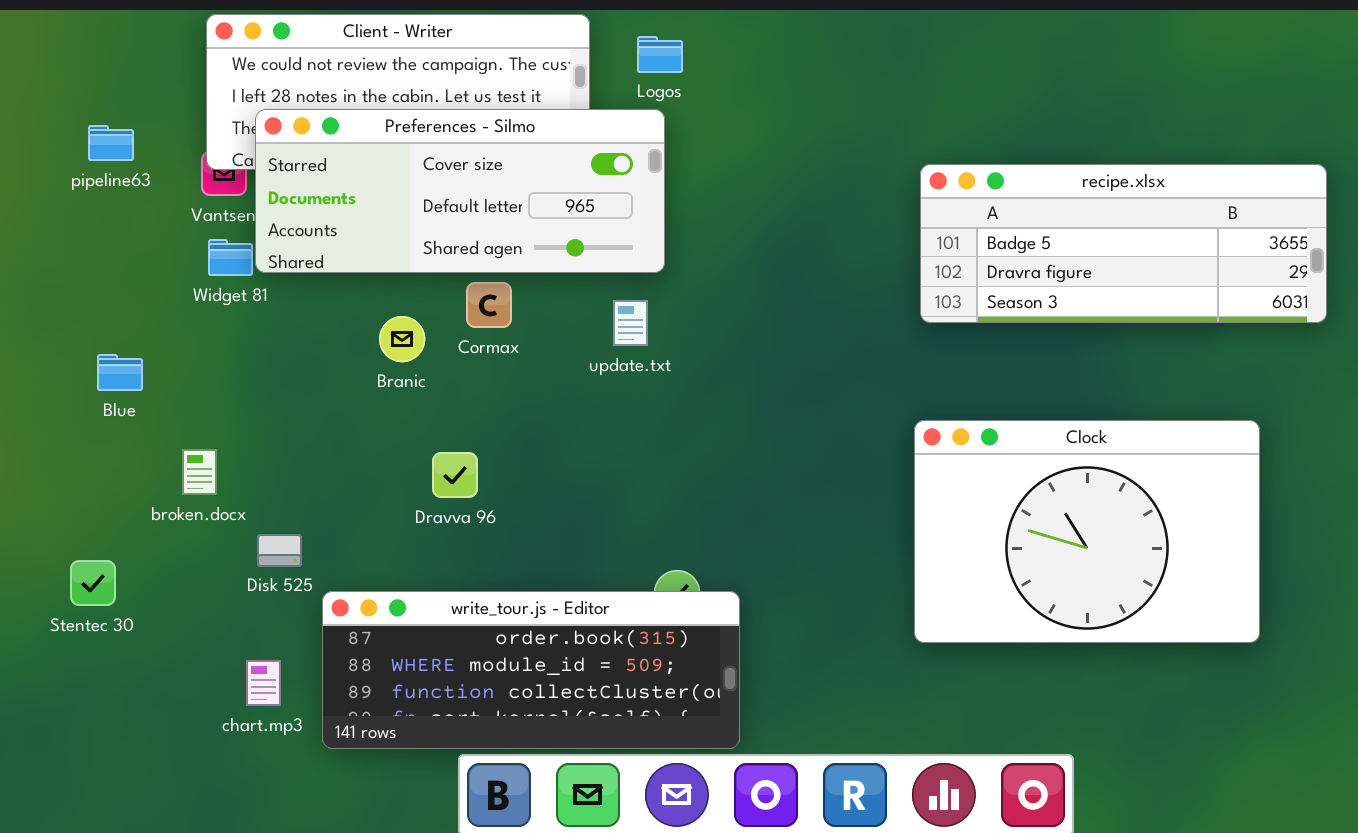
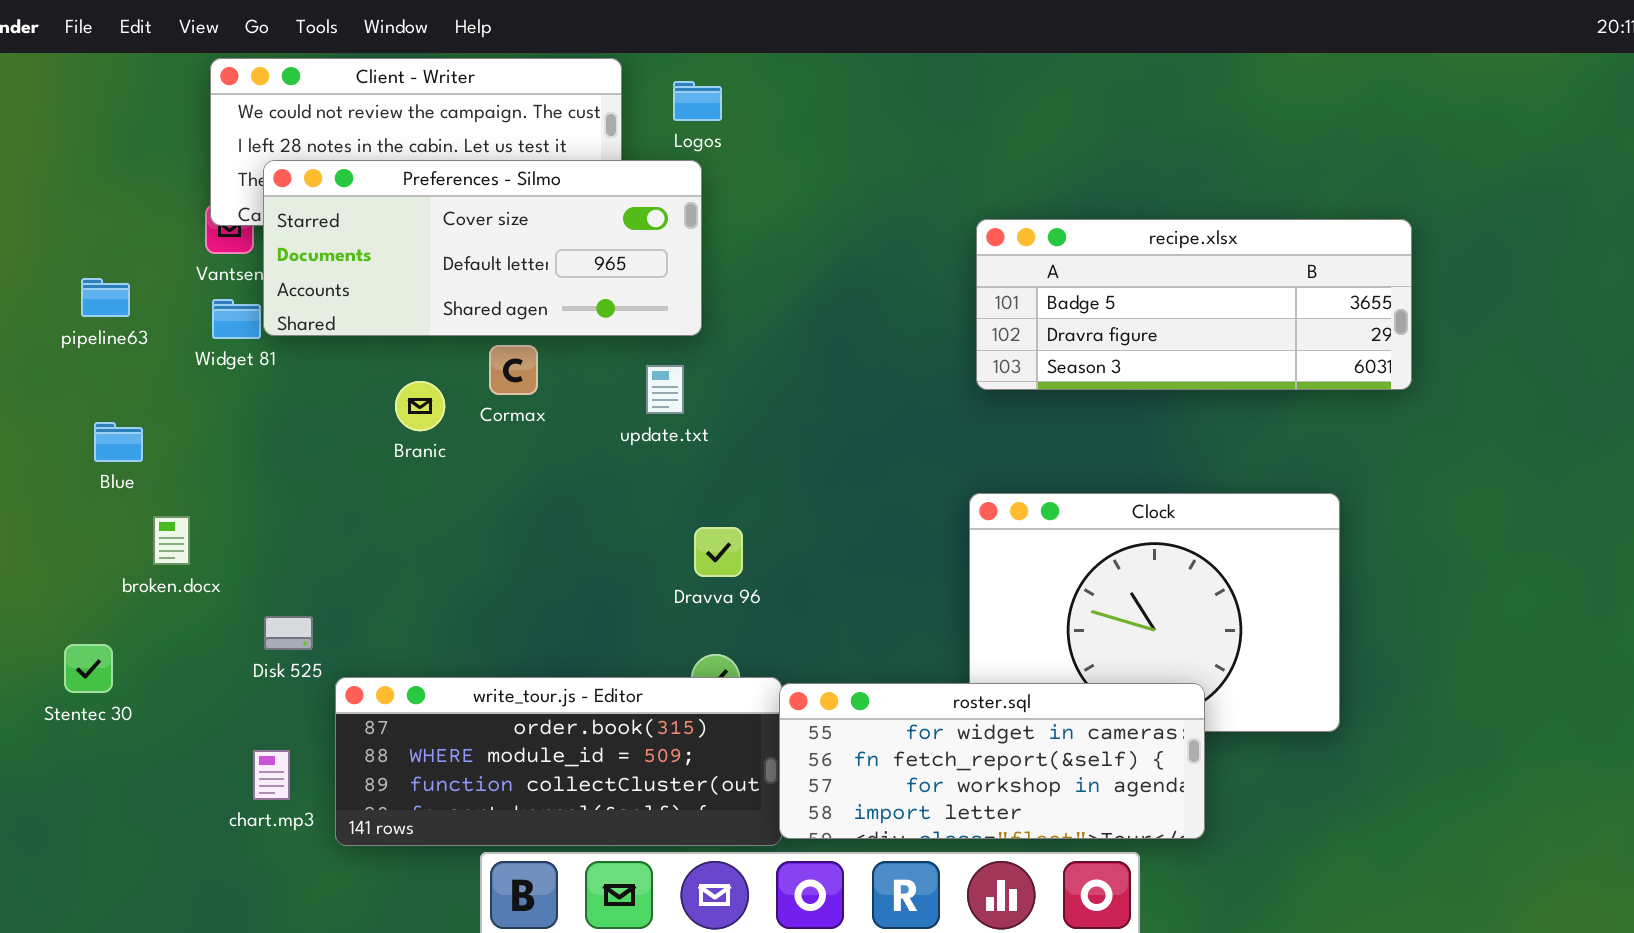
pipeline63: [88,125,134,161] -> [81,278,130,317], moved
broken.docx: [182,449,217,495] -> [153,516,190,565], moved
Dravva 96: [432,452,478,498] -> [694,527,743,577], moved
roster.sql: none -> [779,683,1205,839], opened

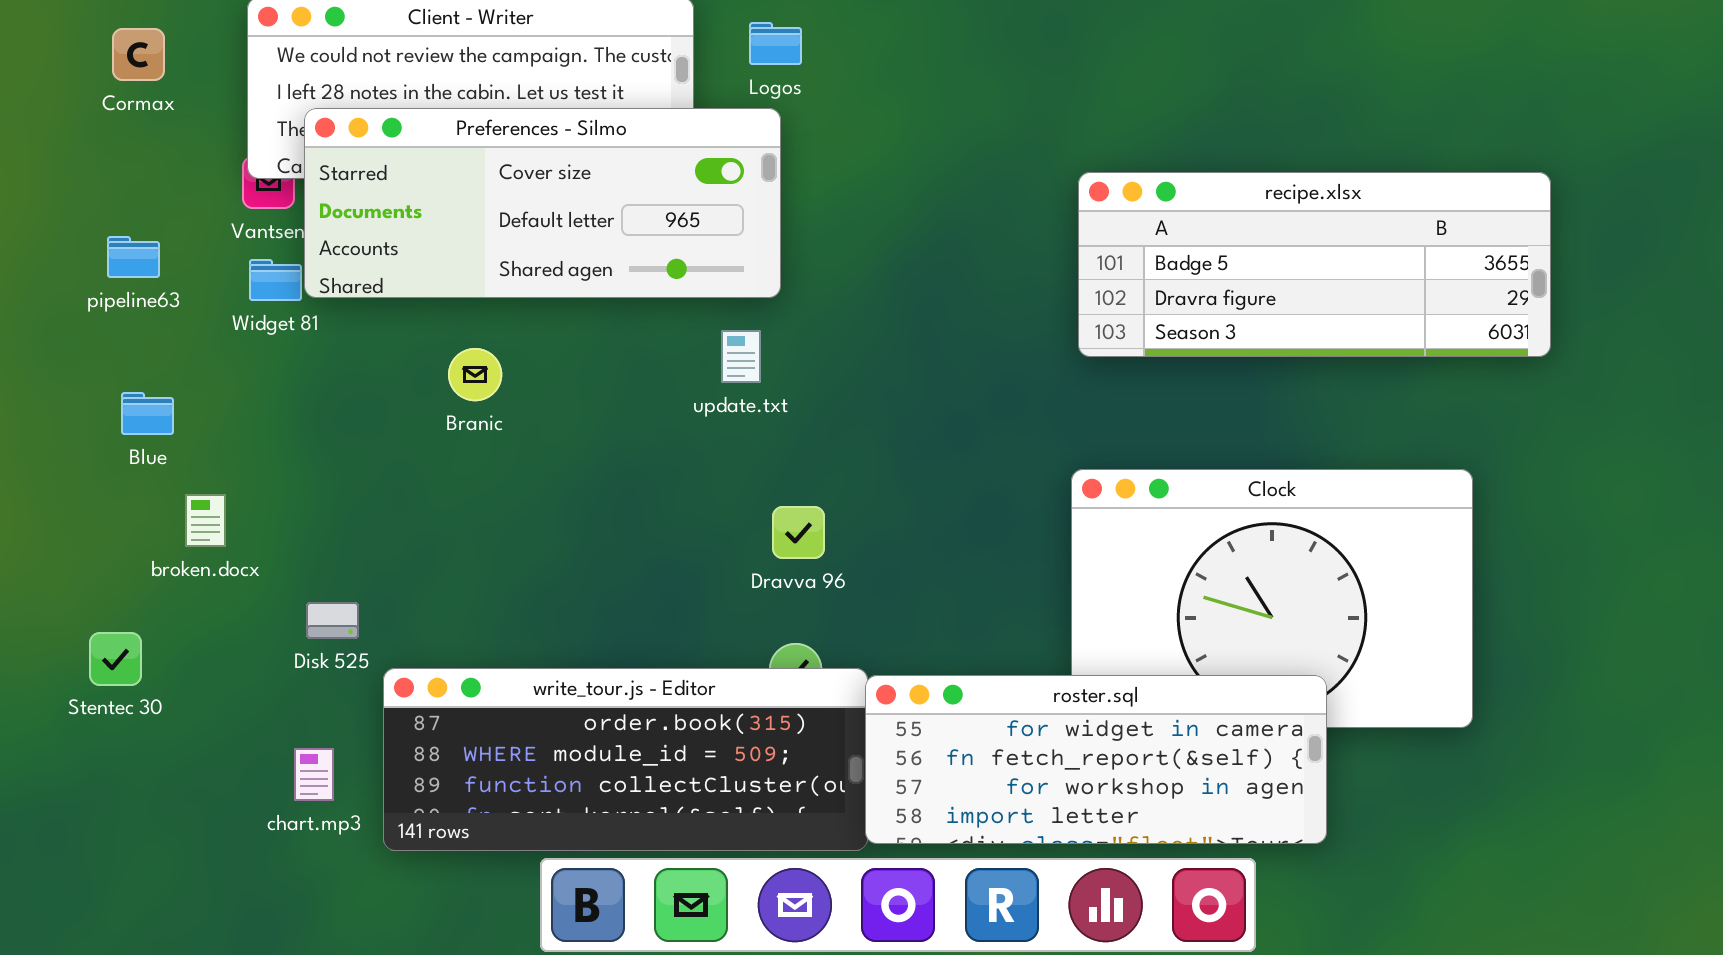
Cormax: [489,345,538,395] -> [112,28,165,81], moved

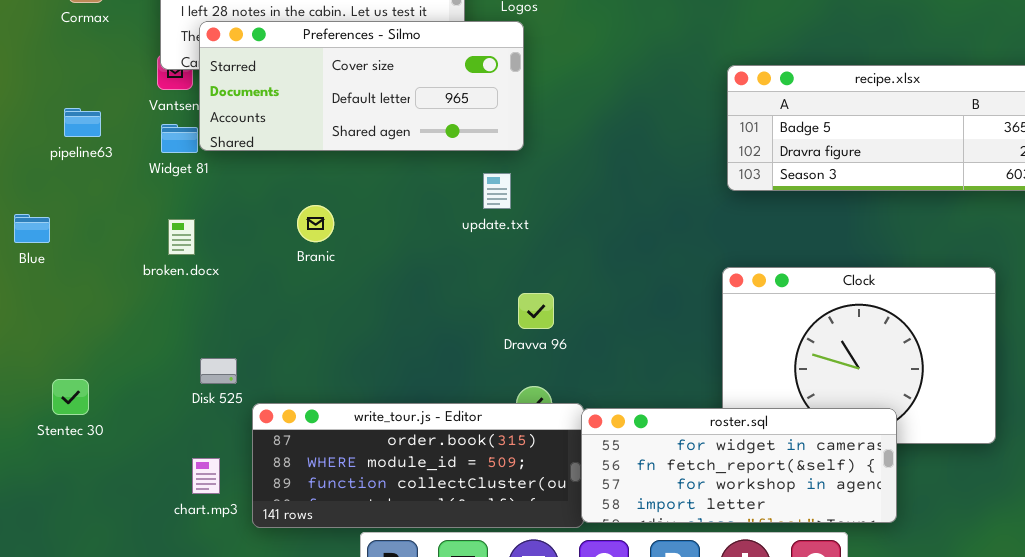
Branic: [448,348,502,401] -> [297,205,334,242], moved
Blue: [121,392,174,435] -> [14,214,50,243], moved
broken.docx: [185,494,226,547] -> [168,219,195,255], moved

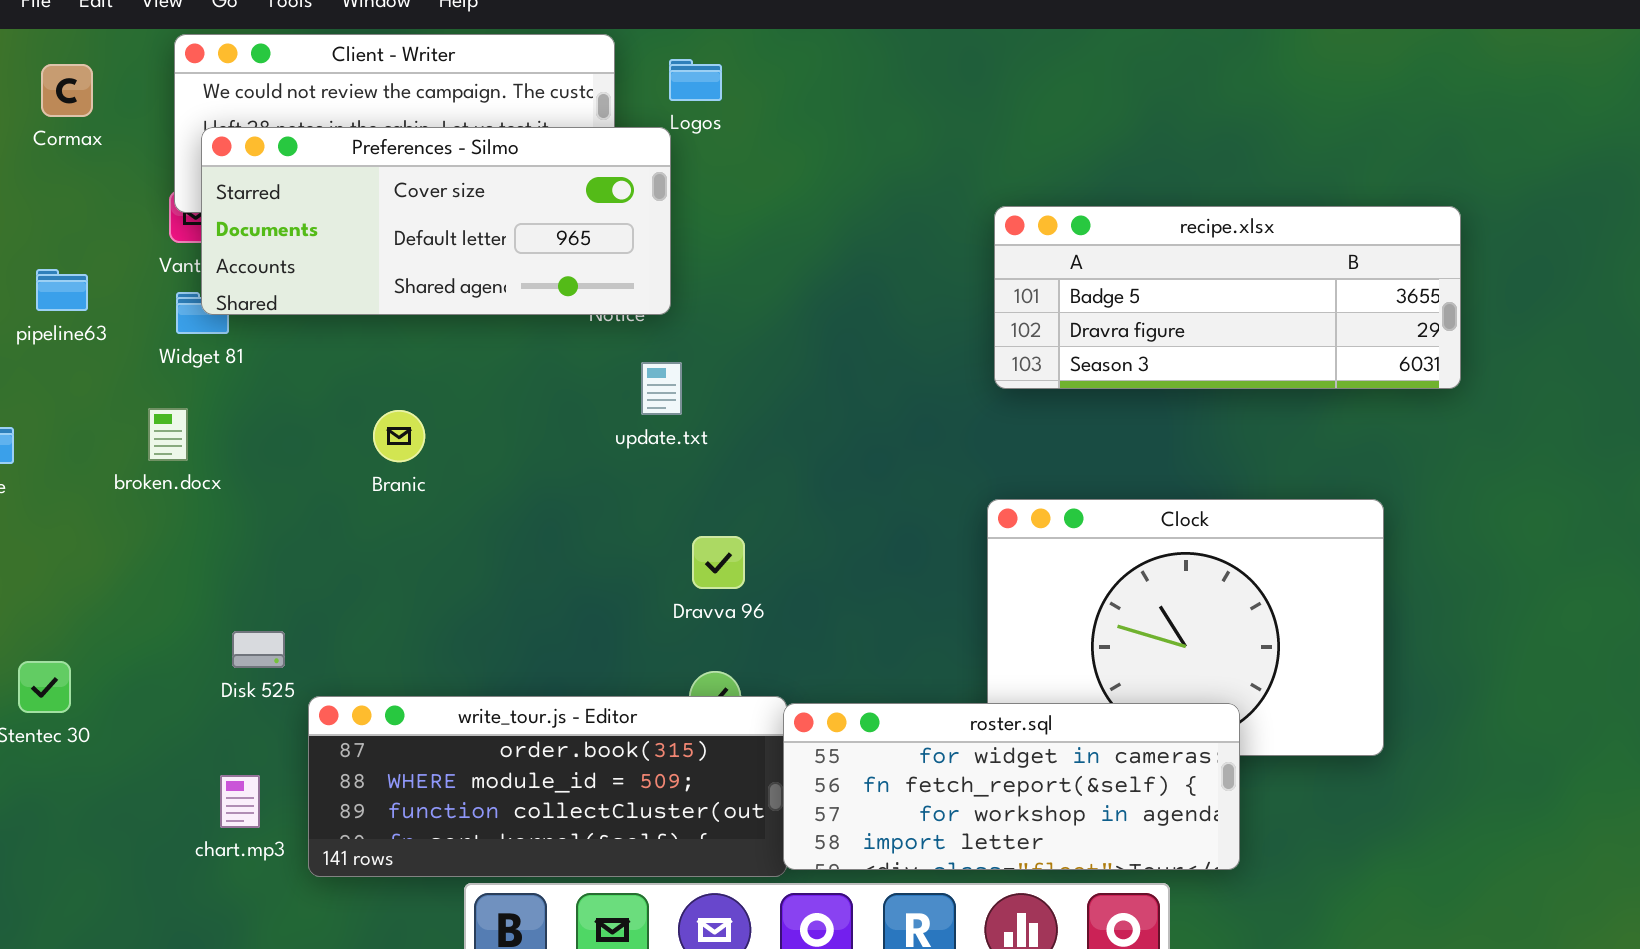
Preferences - Silmo: [199,21,524,151] -> [201,127,671,315], moved
broken.docx: [168,219,195,255] -> [148,408,188,461], moved

